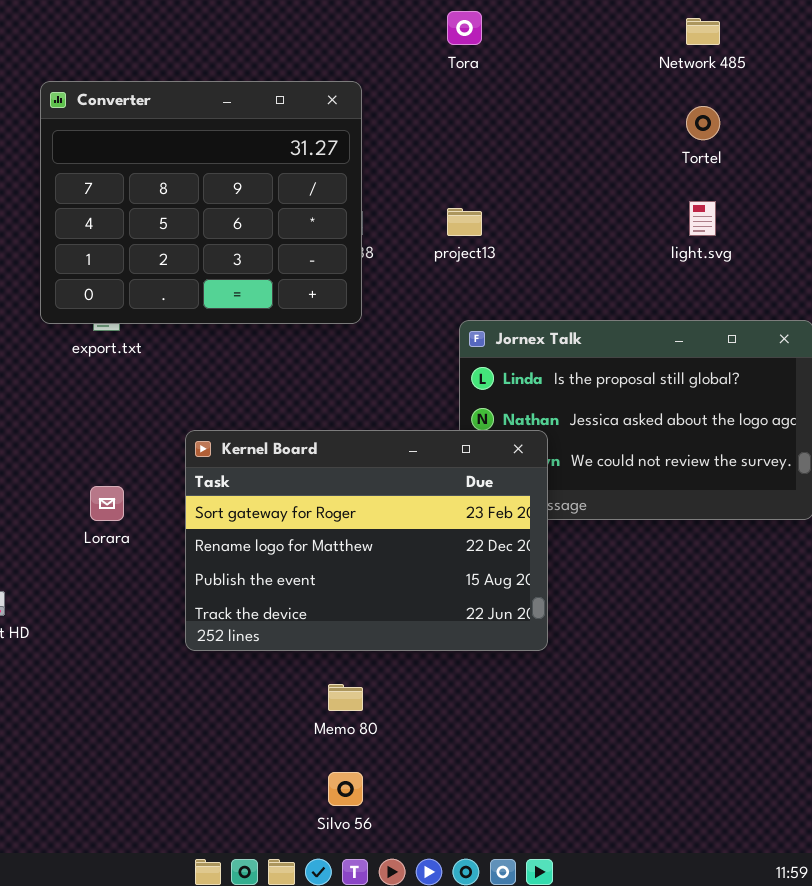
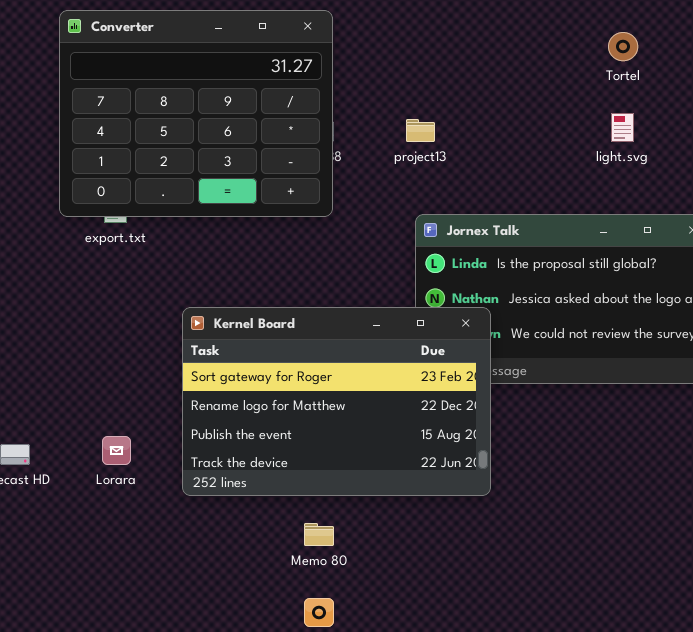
Lorara: [90,486,124,521] -> [102,436,131,465], moved

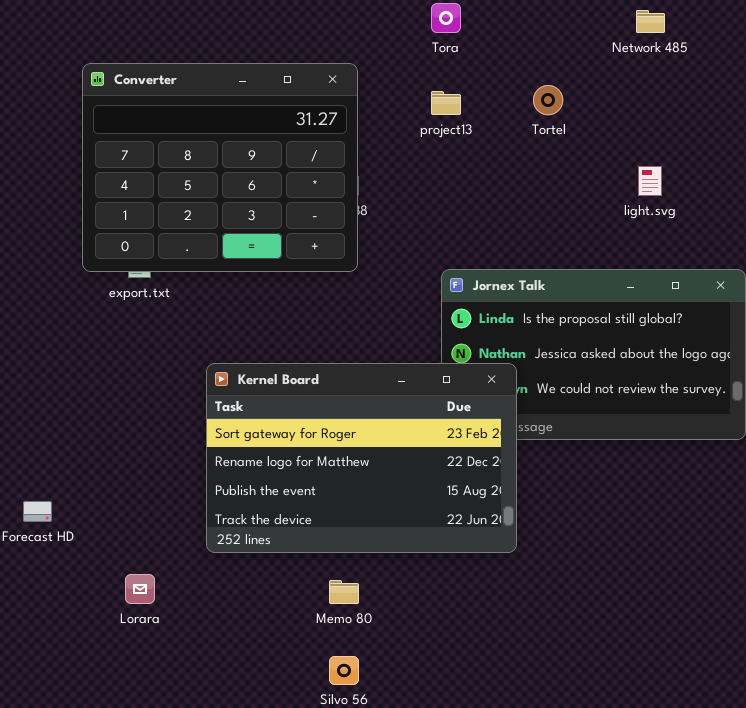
Tortel: [608,32,638,61] -> [533,85,563,115], moved
project13: [406,119,435,142] -> [431,91,461,115], moved
Lorara: [102,436,131,465] -> [125,574,155,604], moved

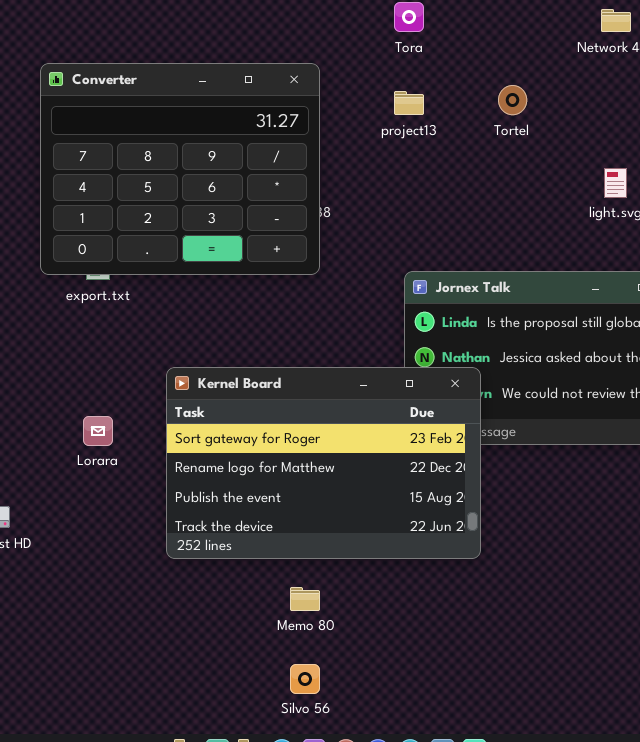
Lorara: [125,574,155,604] -> [83,416,113,446], moved

